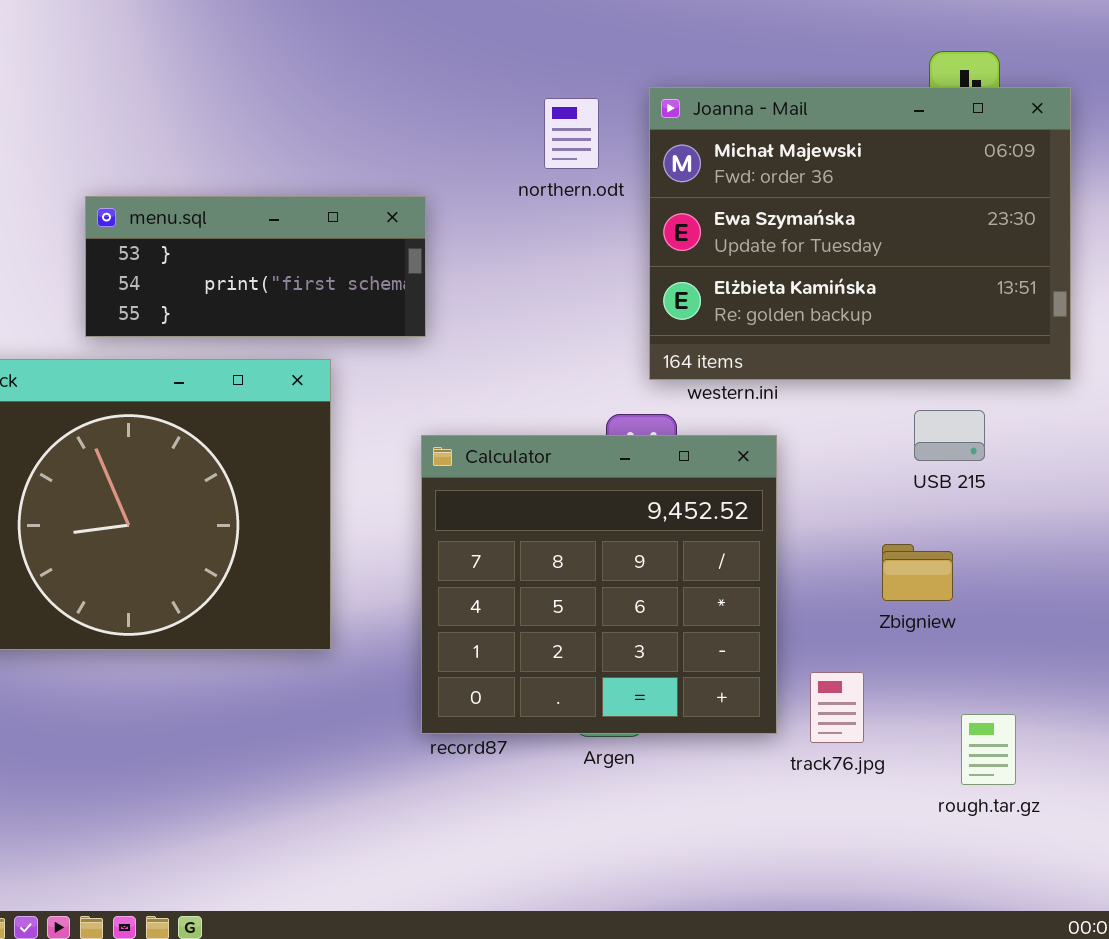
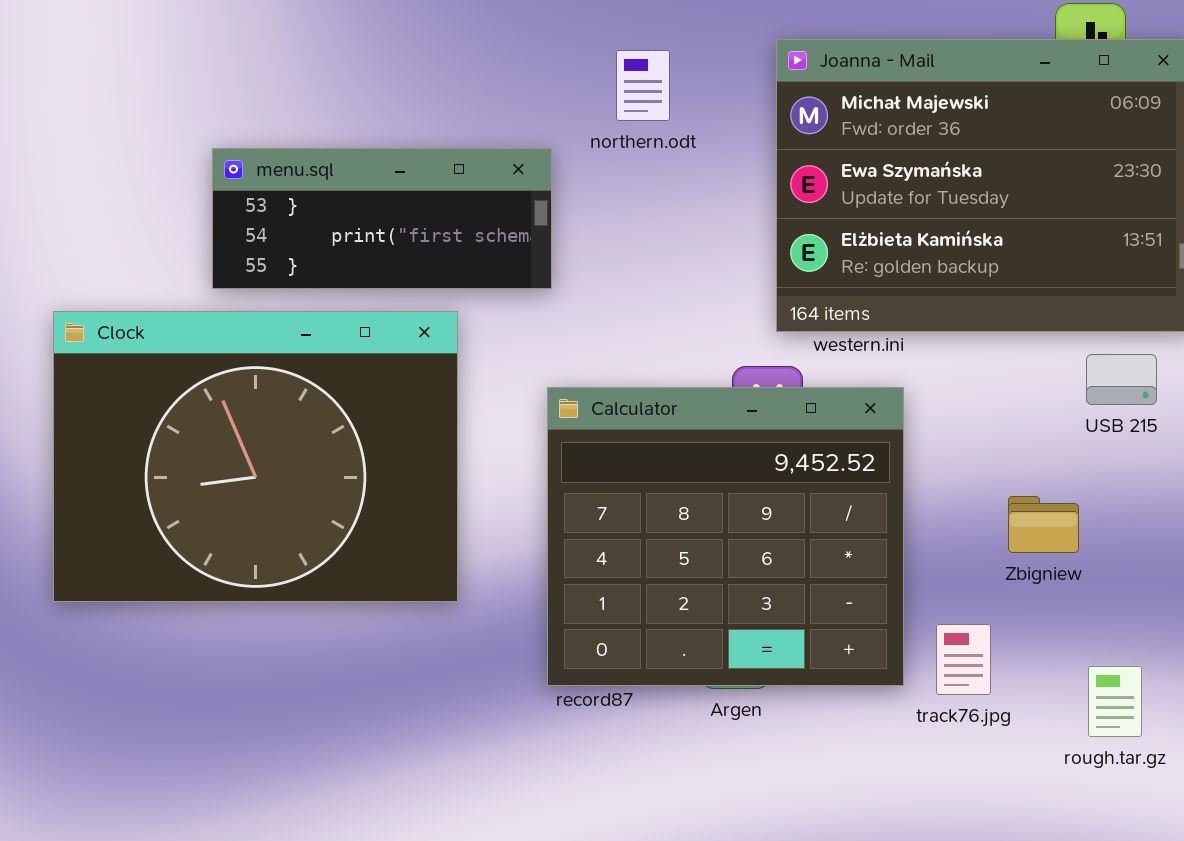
northern.odt: [544,98,599,169] -> [616,50,670,121], moved
USB 215: [914,410,985,461] -> [1086,354,1157,405], moved

